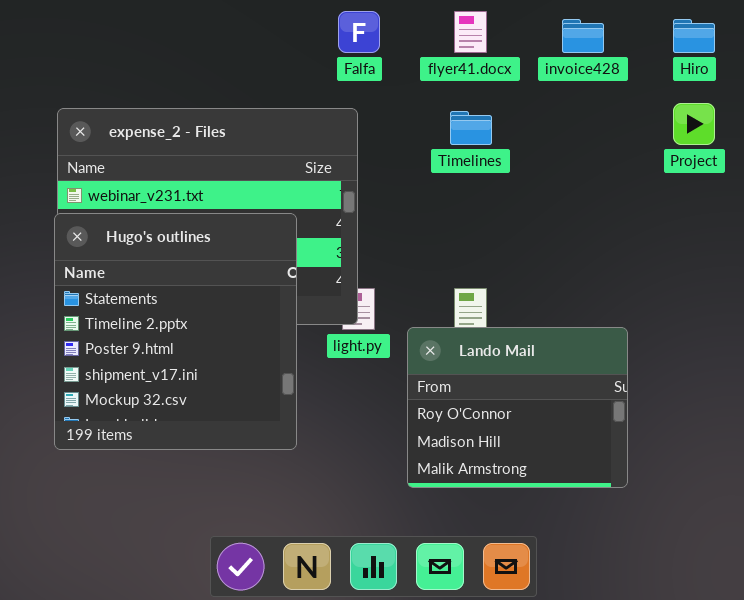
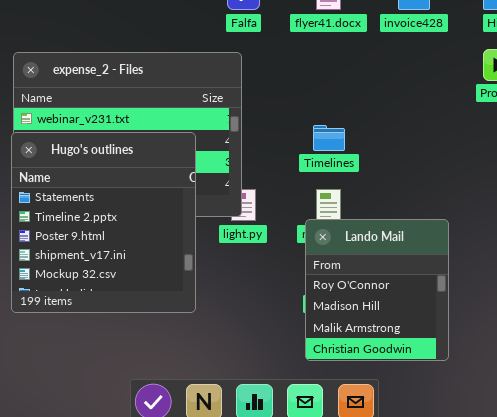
Timelines: [450,111,492,145] -> [313,125,345,151], moved
Lando Mail: [407,327,628,488] -> [305,219,449,361], resized

